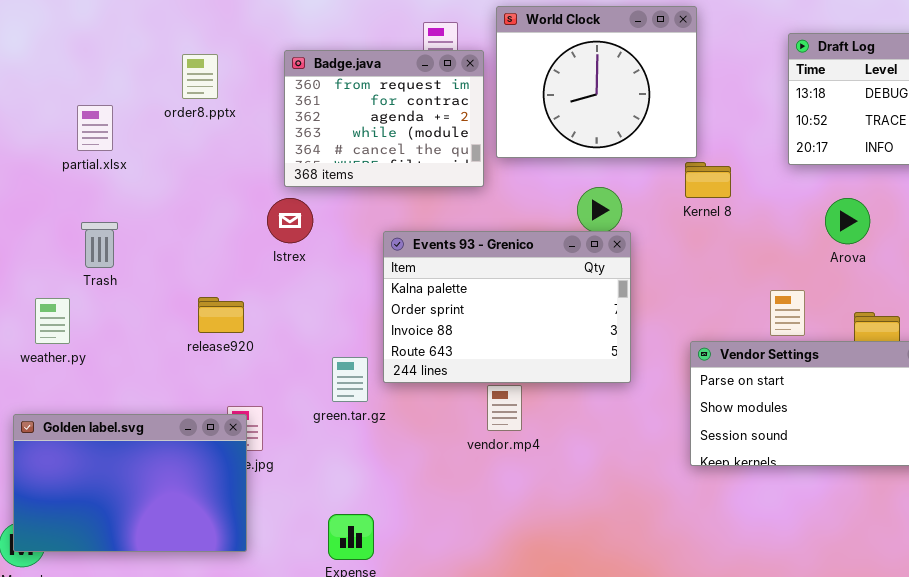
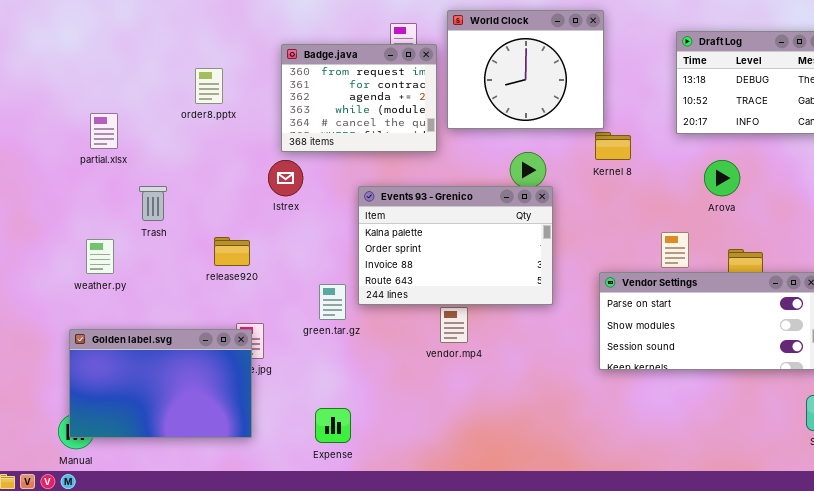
order8.pptx: [182,54,218,99] -> [195,68,223,104], moved
partial.xlsx: [77,105,113,151] -> [90,113,118,149], moved
Trash: [81,222,118,268] -> [139,186,167,221], moved

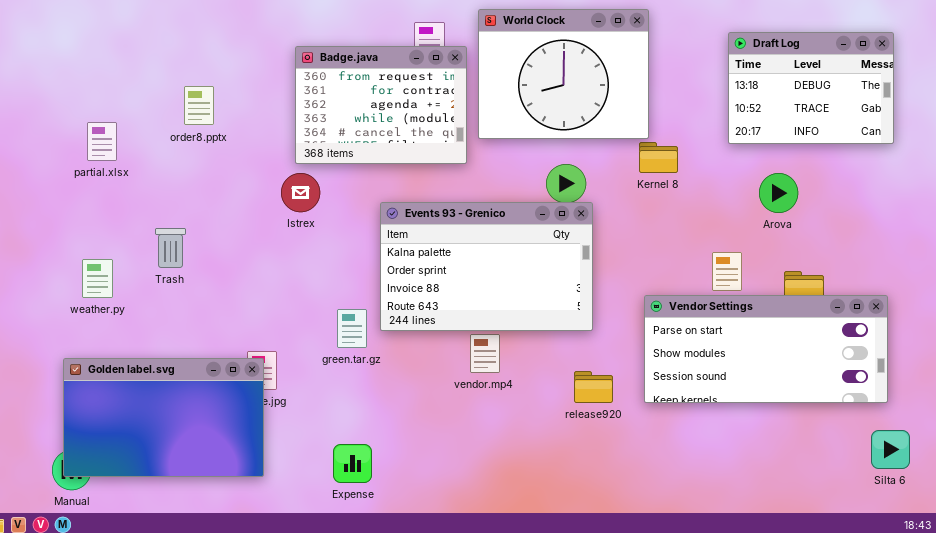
order8.pptx: [195,68,223,104] -> [184,86,214,125], moved
Trash: [139,186,167,221] -> [155,228,186,268], moved
release920: [214,237,250,266] -> [574,371,613,403], moved

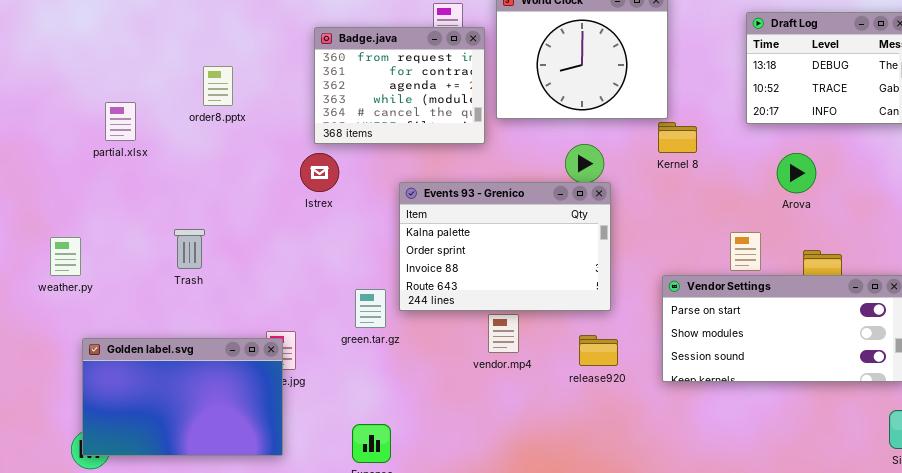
Trash: [155,228,186,268] -> [174,229,205,269], moved
weather.py: [82,259,113,298] -> [50,237,81,276], moved
release920: [574,371,613,403] -> [579,335,618,366], moved

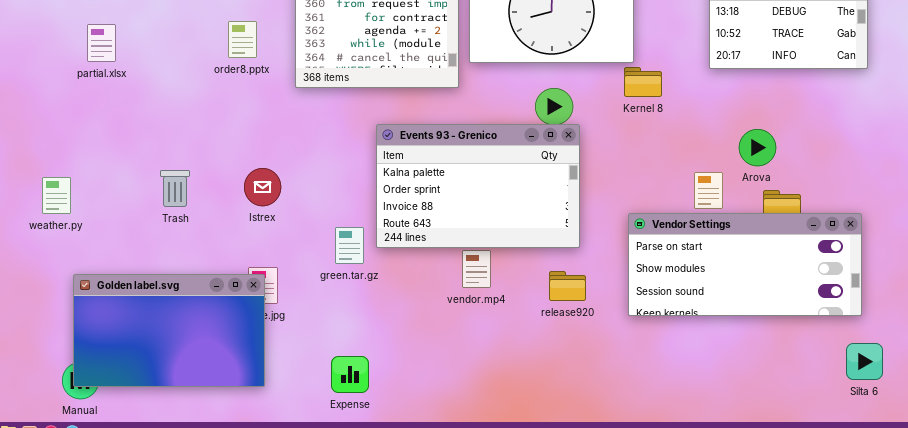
order8.pptx: [203,66,233,106] -> [228,21,257,58], moved
partial.xlsx: [105,102,136,141] -> [87,24,116,62], moved
Istrex: [300,153,339,192] -> [244,168,281,206], moved
Arova: [777,153,816,193] -> [739,129,776,166], moved

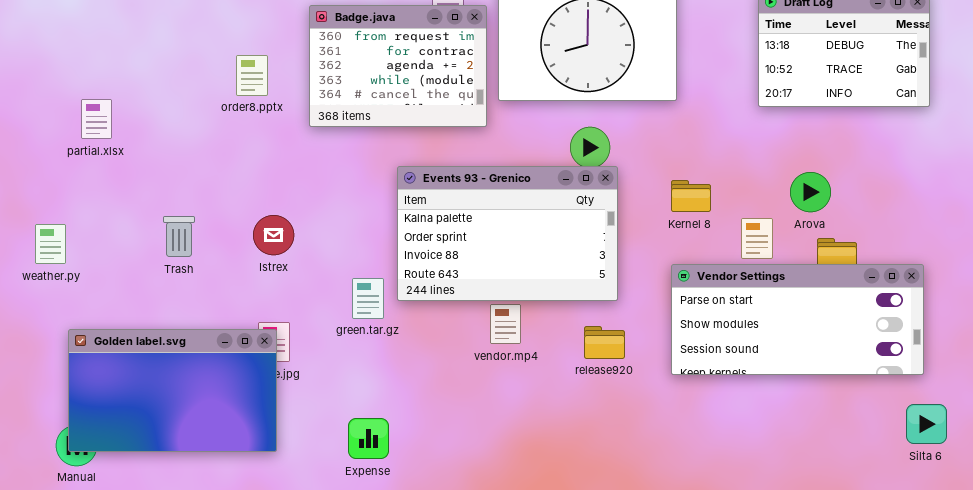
partial.xlsx: [87,24,116,62] -> [81,99,112,139], moved
Kernel 8: [624,67,662,97] -> [671,180,711,212], moved

